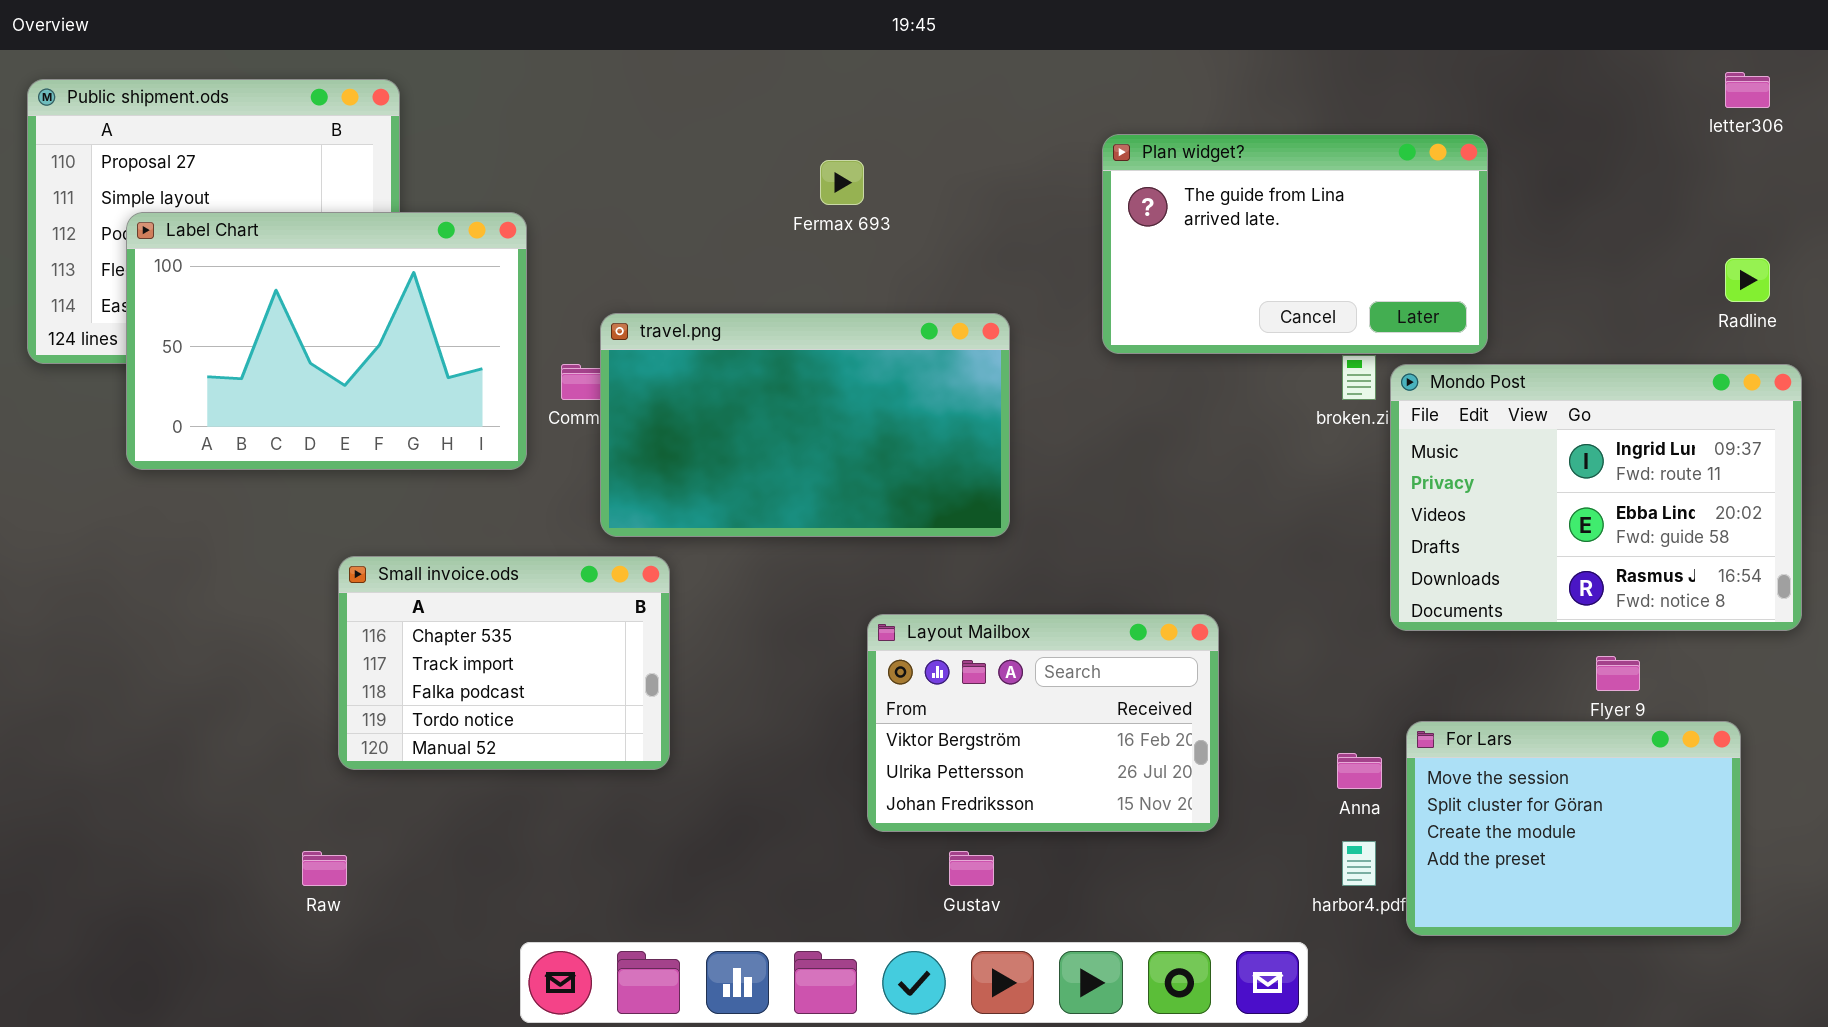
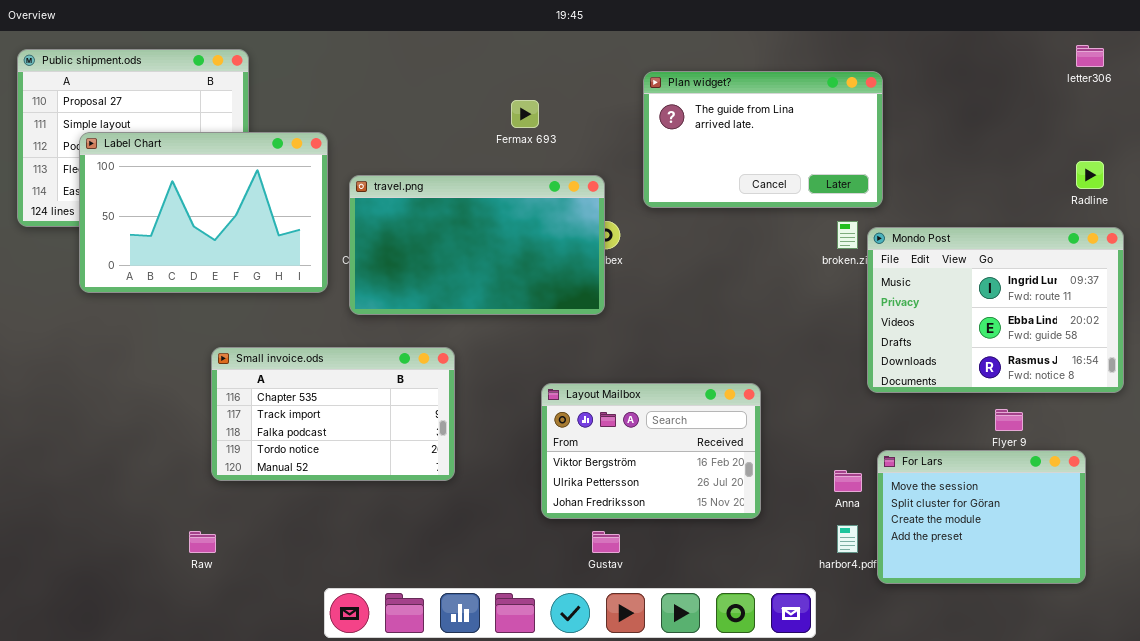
Plan widget?: [1102,134,1488,354] -> [643,71,883,208], moved
travel.png: [600,313,1010,537] -> [349,175,605,315], moved
Small invoice.ods: [338,556,670,770] -> [211,347,455,481], resized

